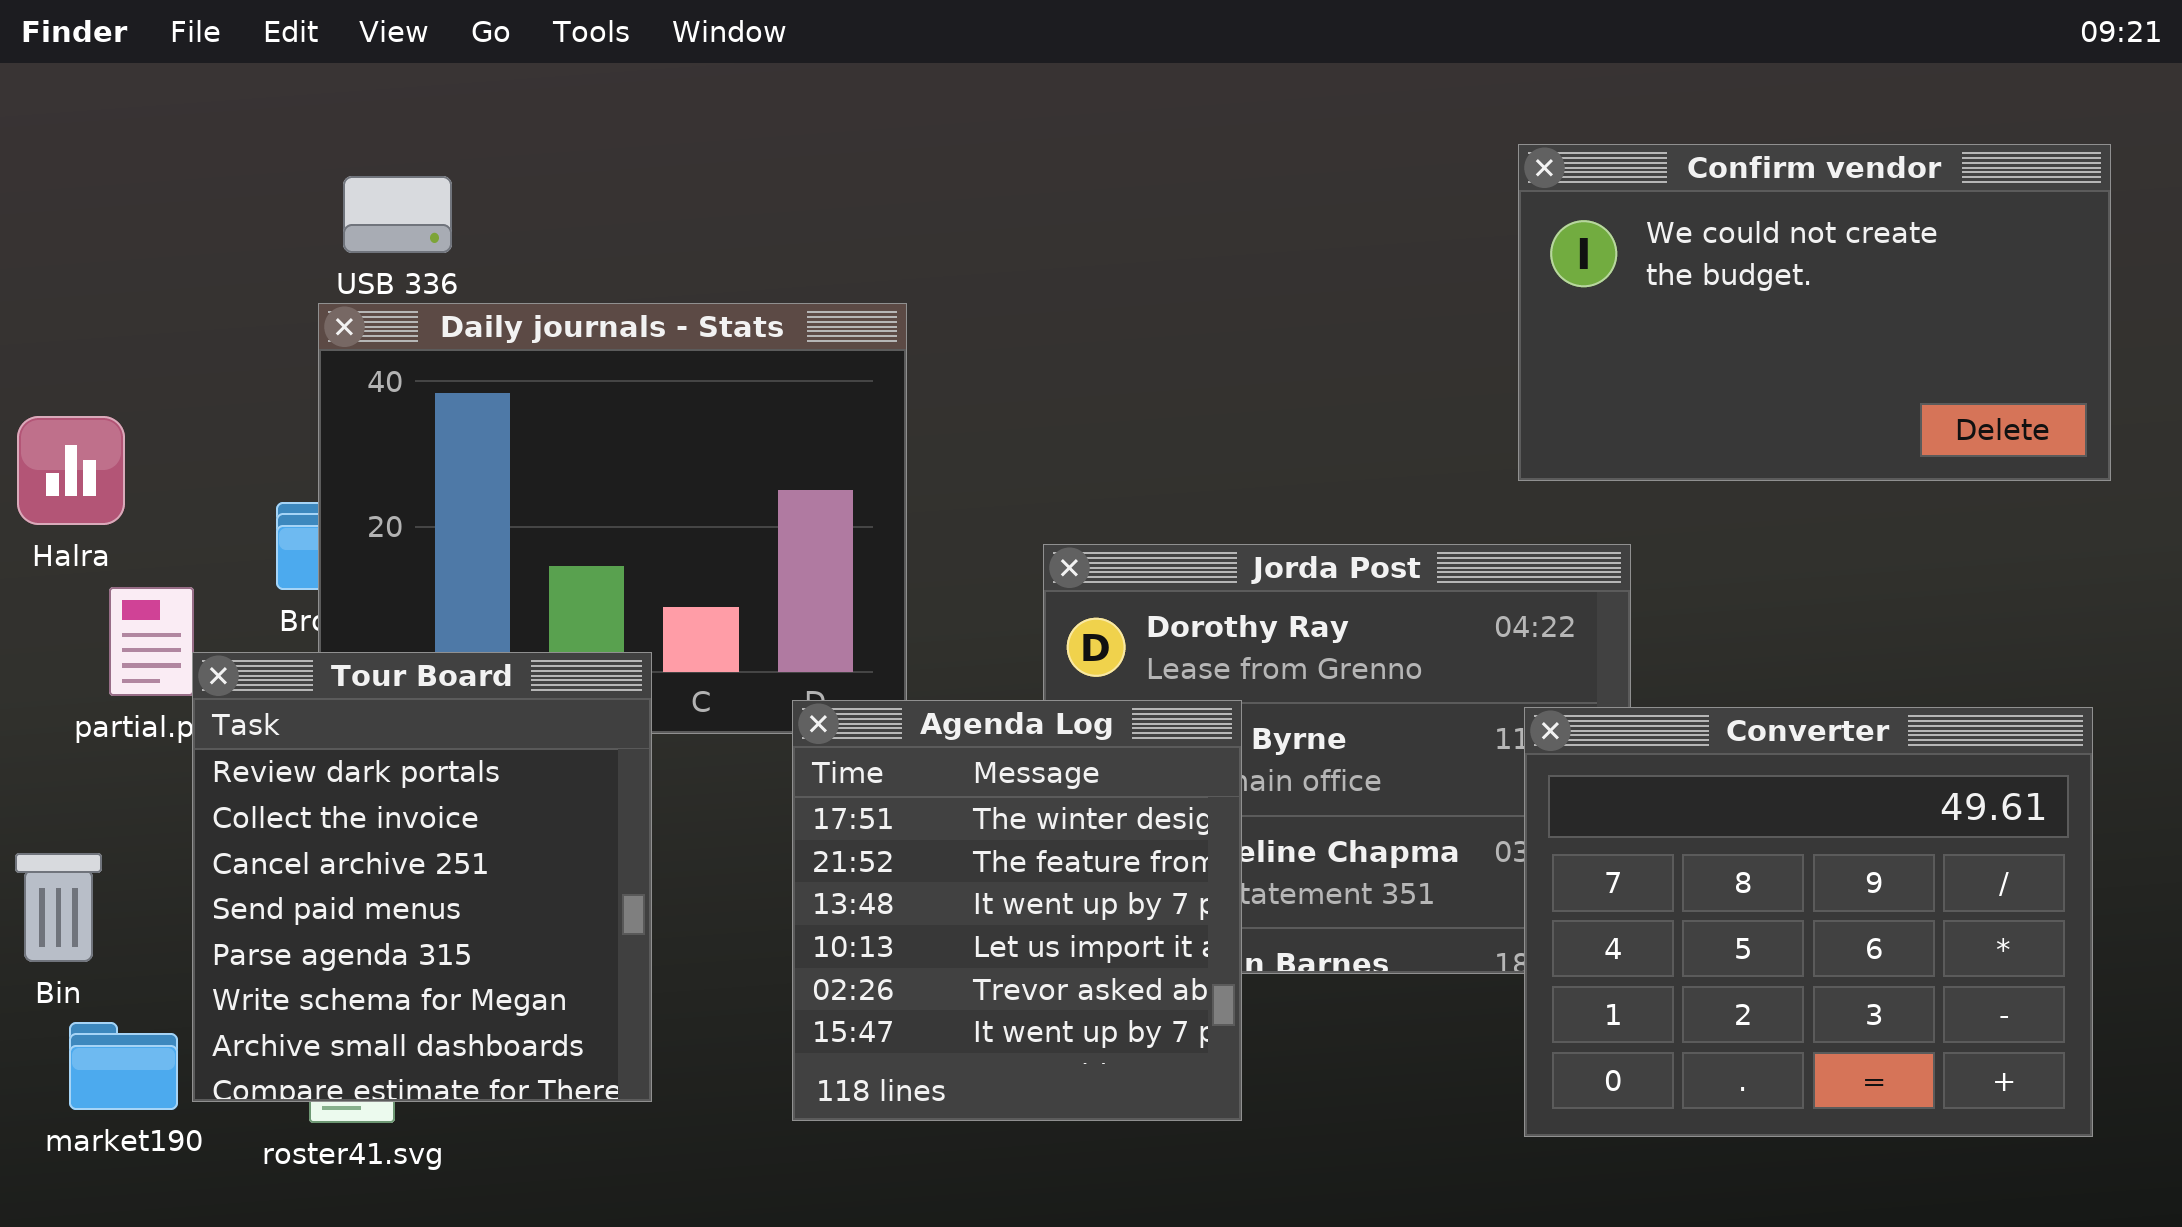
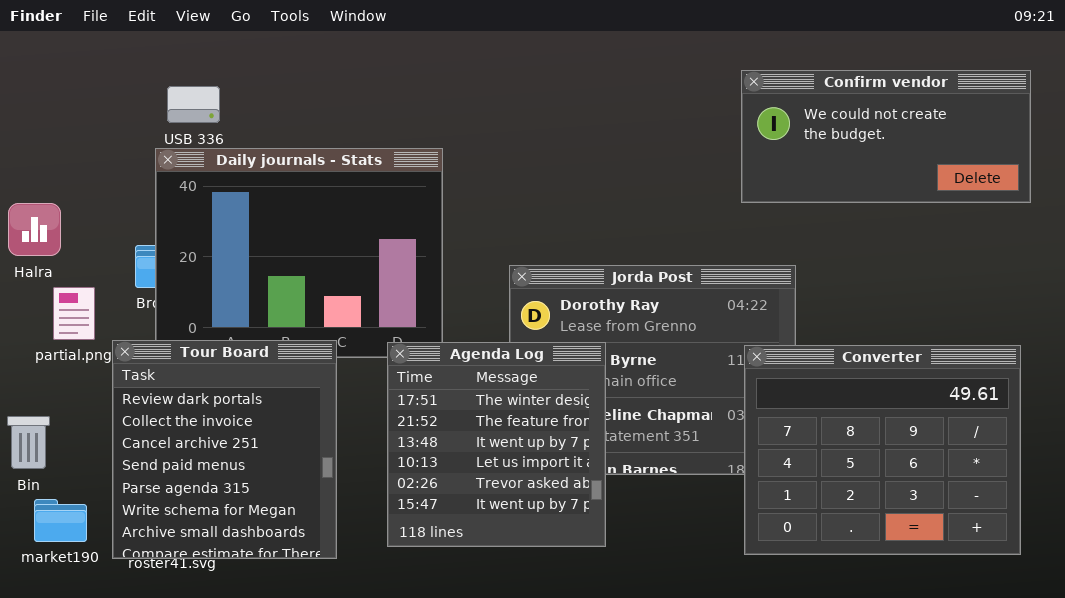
Confirm vendor: [1518,144,2111,481] -> [741,70,1031,203], resized
Tour Board: [192,652,652,1102] -> [112,340,337,559], moved

